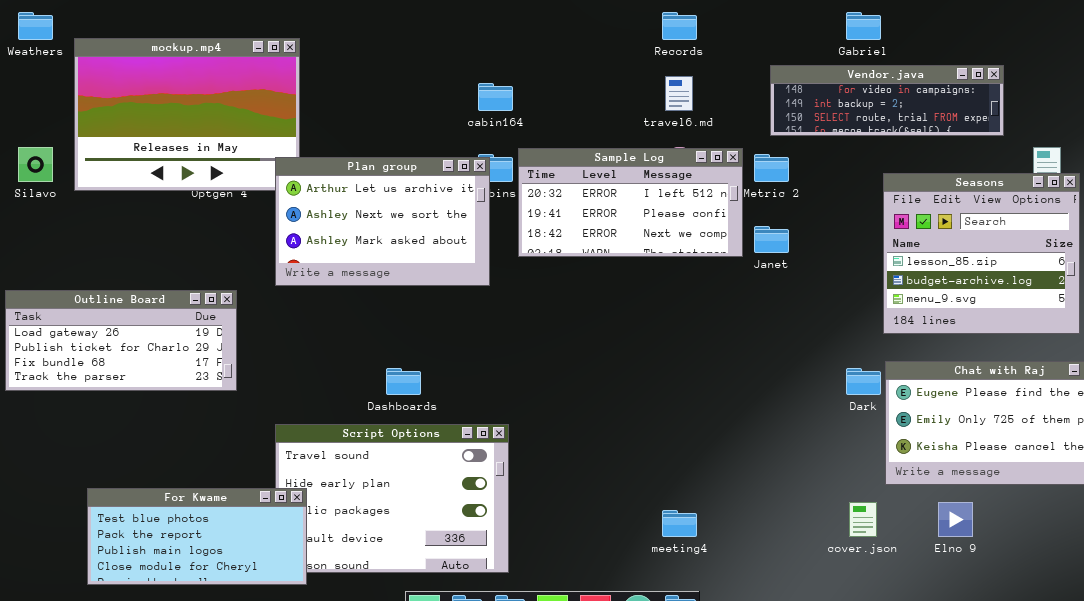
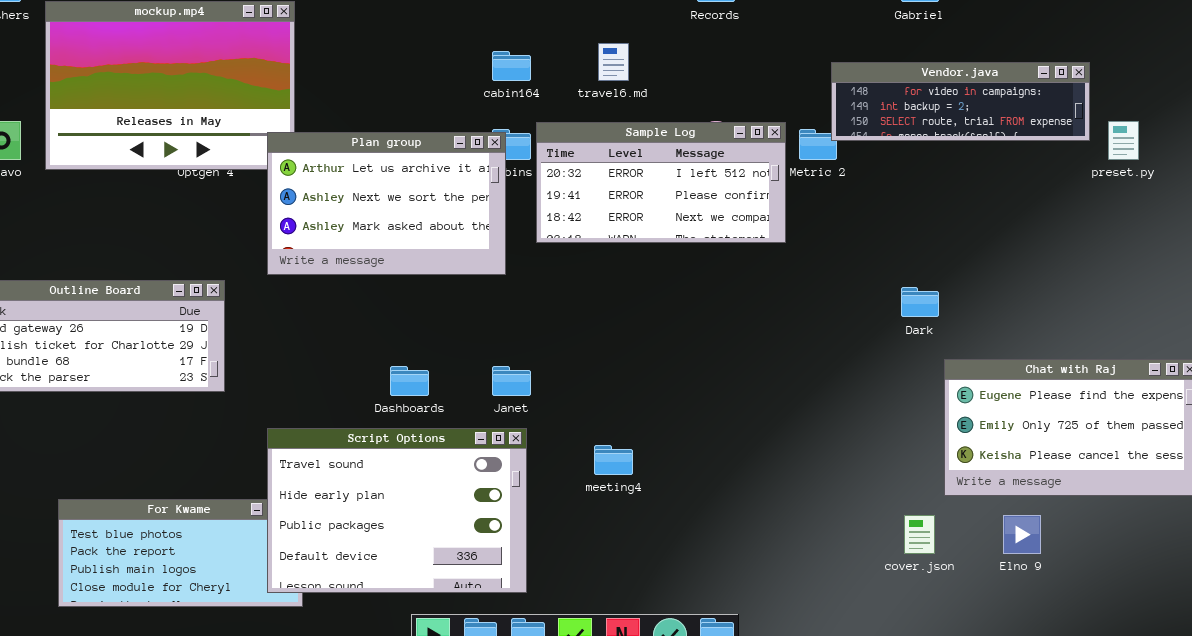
Vendor.java: [770,65,1004,136] -> [831,62,1090,141], moved
travel6.md: [665,76,693,111] -> [598,43,629,81], moved
Seasons: [883,173,1080,334] -> none, closed
Janet: [754,226,789,253] -> [492,366,531,396], moved
Dark: [846,368,881,395] -> [901,287,939,317], moved
Script Options: [275,424,509,573] -> [267,428,527,593], raised
meeting4: [662,510,697,537] -> [594,445,633,475], moved

